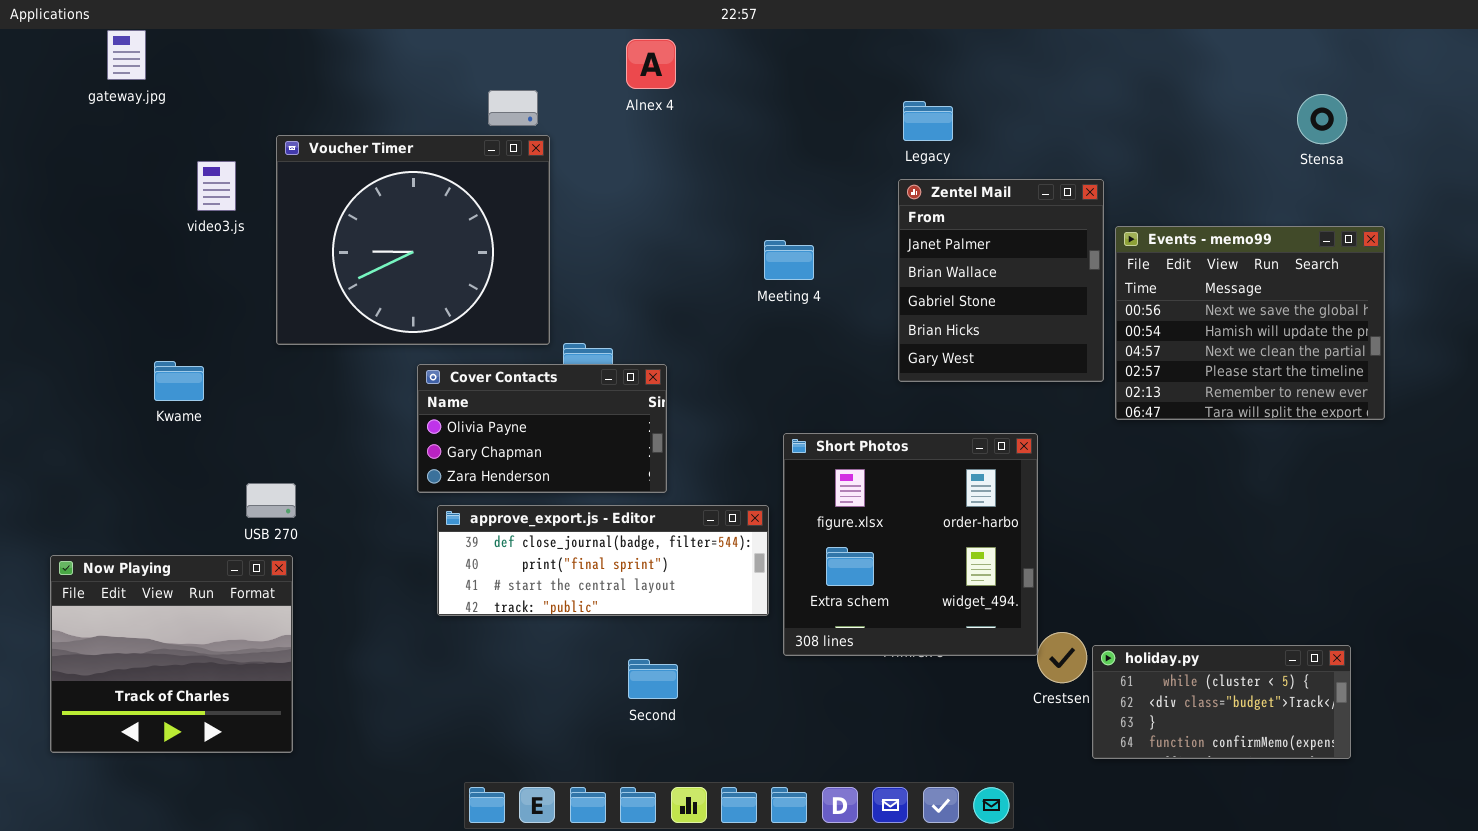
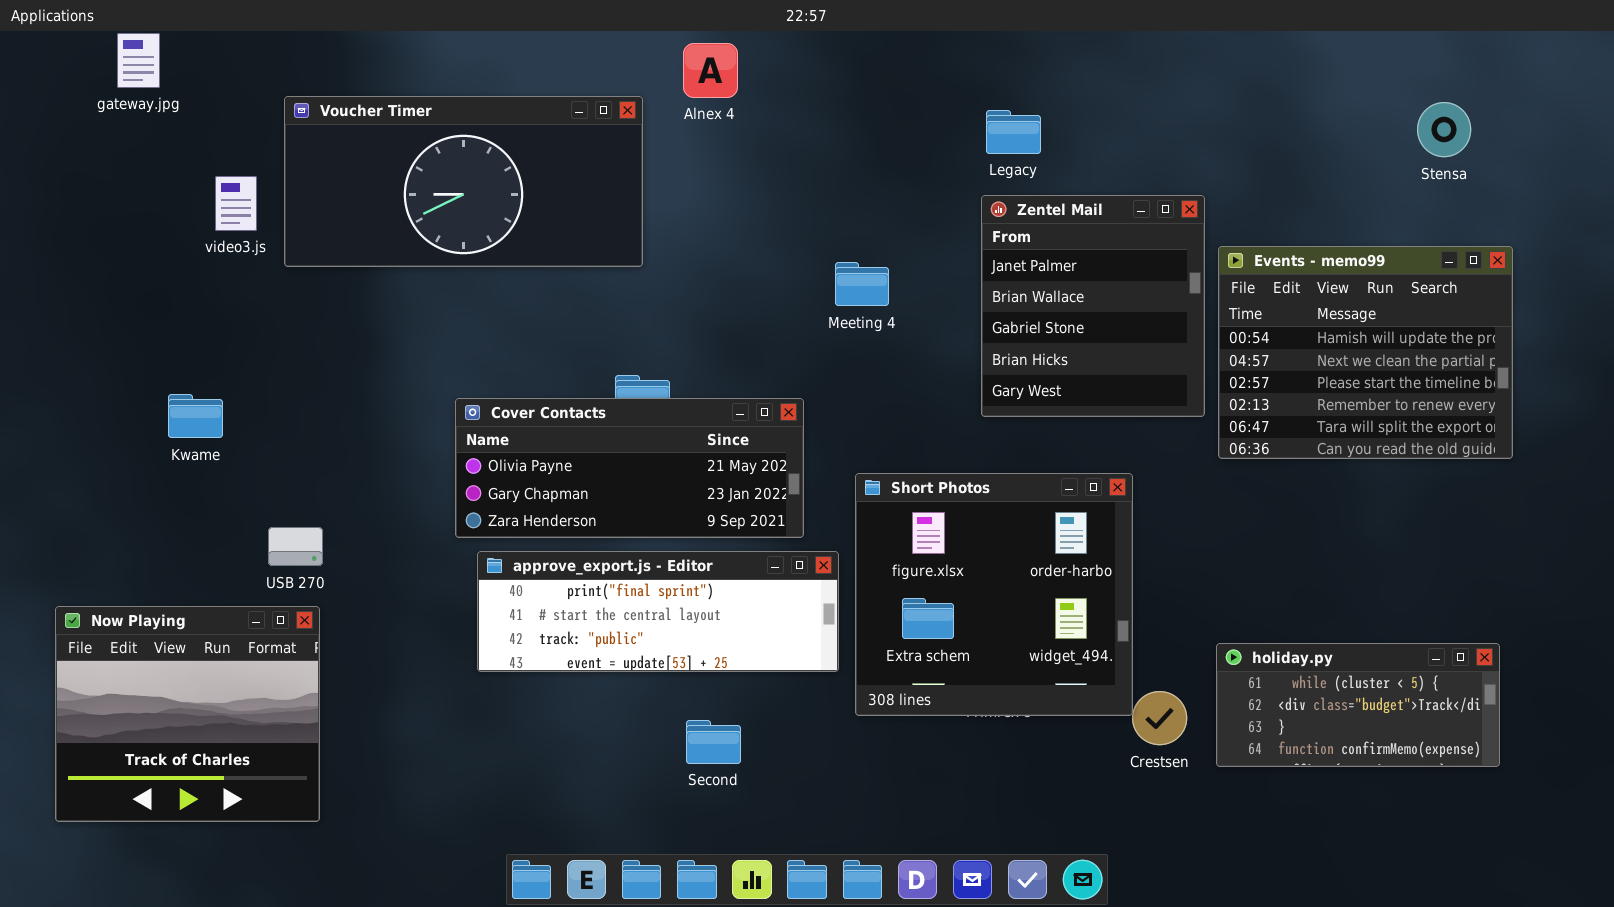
Voucher Timer: [276,135,550,345] -> [284,96,643,267], moved, resized
Events - memo99: [1115,226,1385,420] -> [1218,246,1513,459], scrolled down 1 row
Cover Contacts: [417,364,667,493] -> [455,398,804,538], resized
approve_export.js - Editor: [437,505,769,616] -> [477,551,839,672], scrolled down 1 row
holiday.py: [1092,645,1351,759] -> [1216,643,1500,767], moved

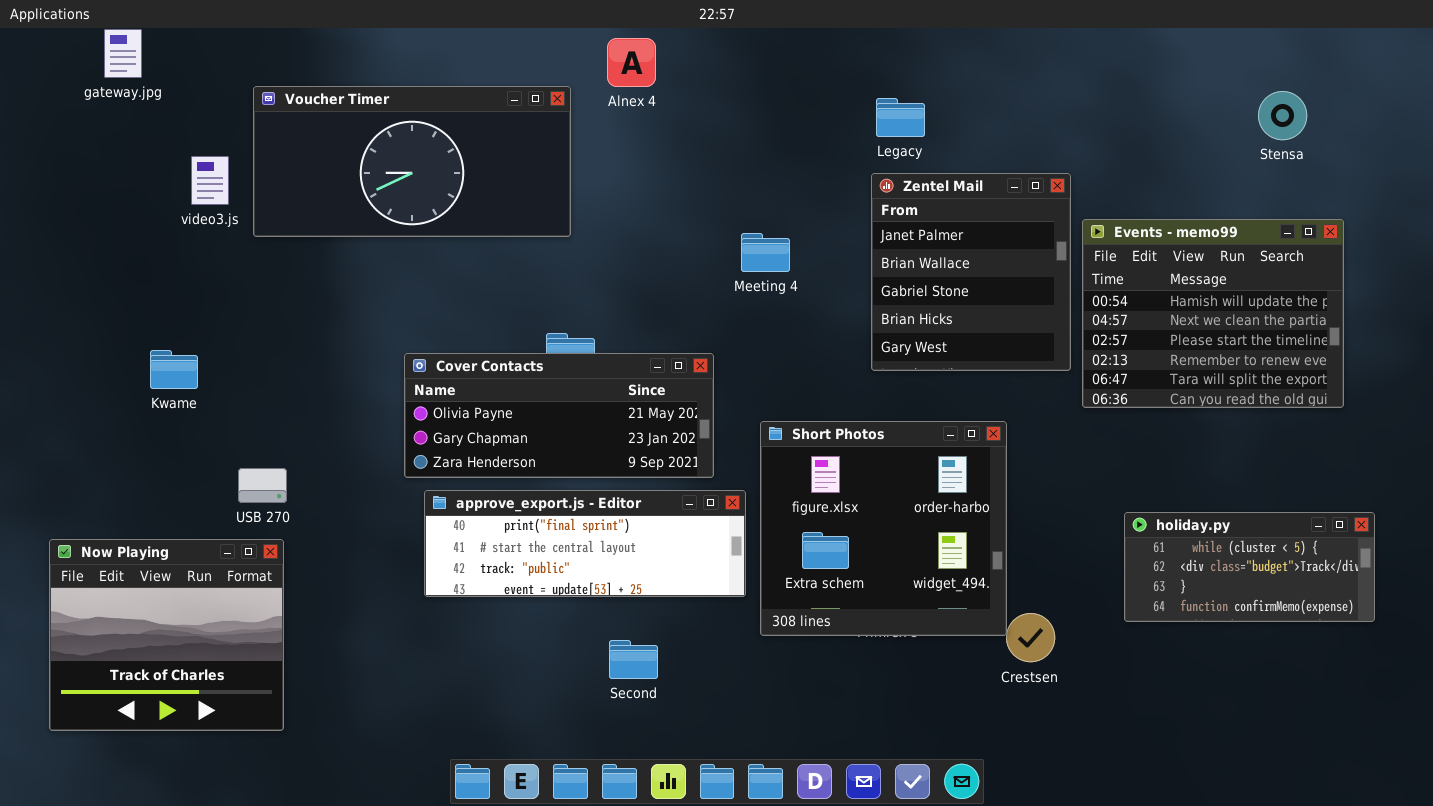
holiday.py: [1216,643,1500,767] -> [1124,512,1375,622], moved

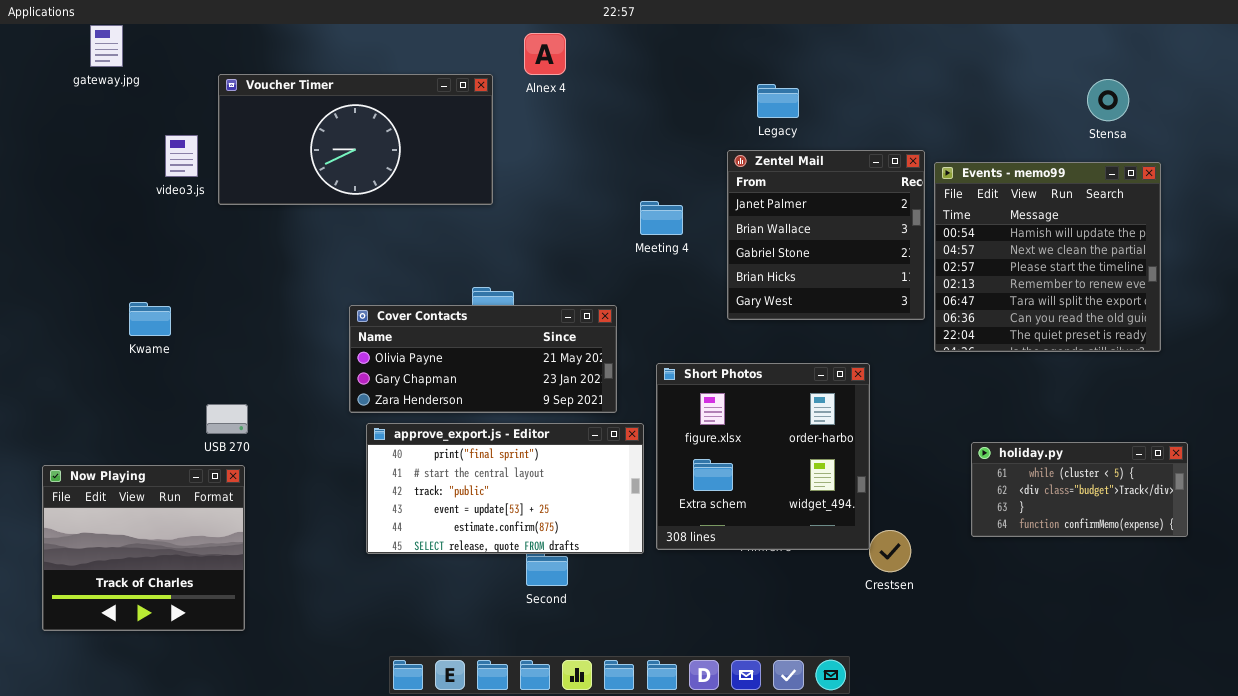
Zentel Mail: [871,173,1071,371] -> [727,150,925,320], resized
Events - memo99: [1082,219,1344,408] -> [934,162,1161,352], resized
approve_export.js - Editor: [424,490,746,597] -> [366,423,644,554], resized

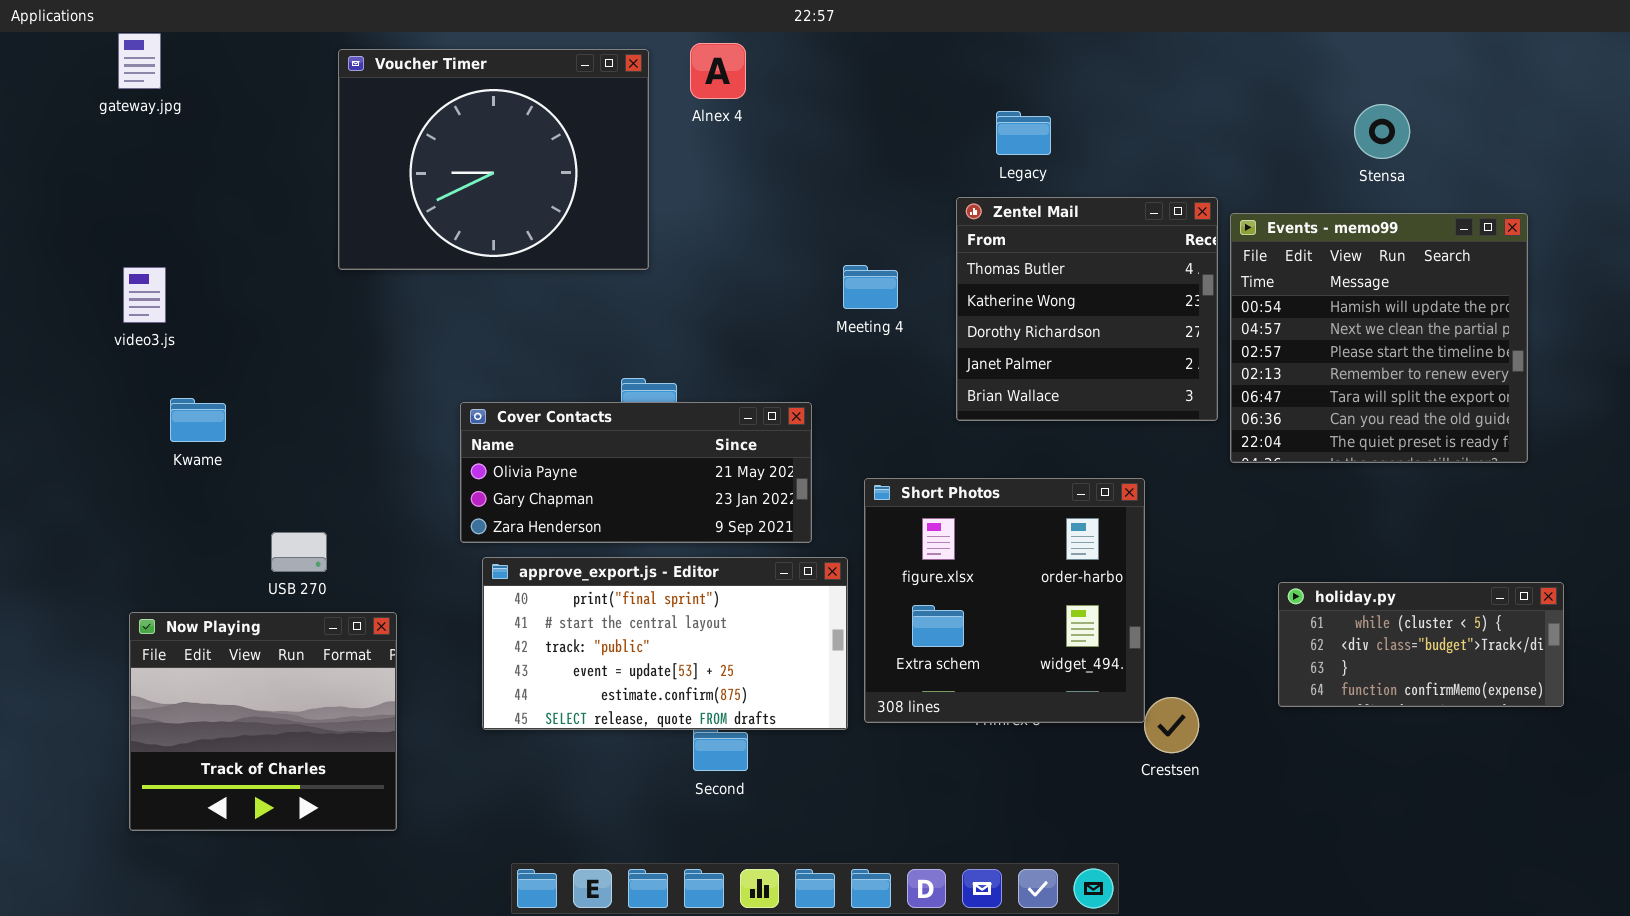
Voucher Timer: [218,74,493,205] -> [338,49,649,270], resized
Stensa: [1087,79,1129,121] -> [1354,104,1410,159], moved
video3.js: [165,135,198,177] -> [123,267,166,323], moved
Zentel Mail: [727,150,925,320] -> [956,197,1218,421], scrolled up 3 rows
Now Playing: [42,465,245,631] -> [129,612,397,831], moved

